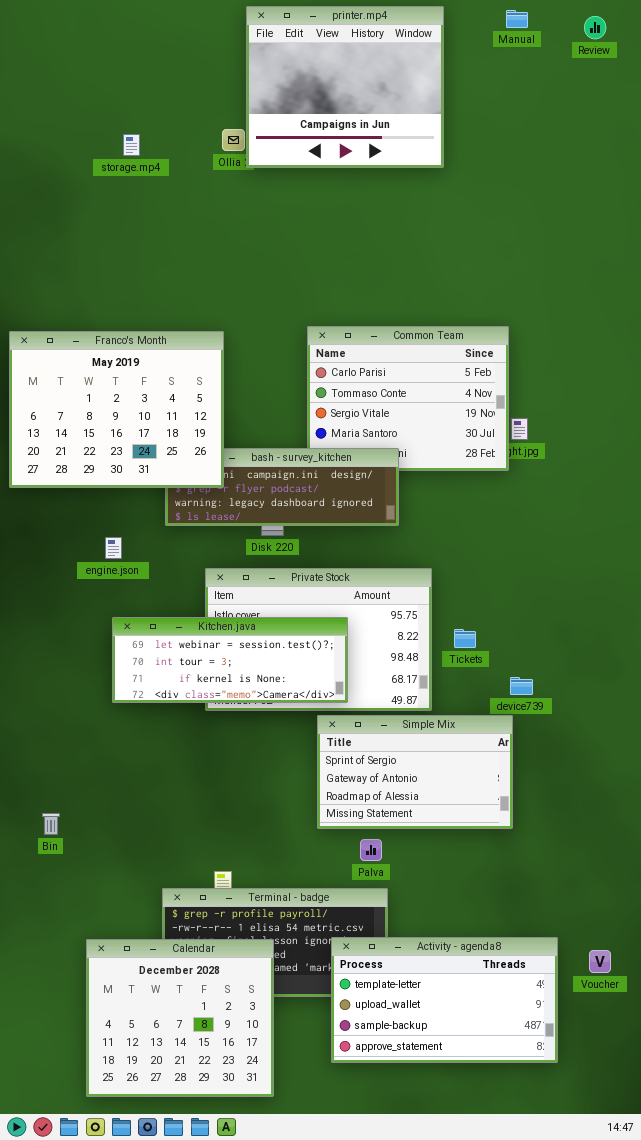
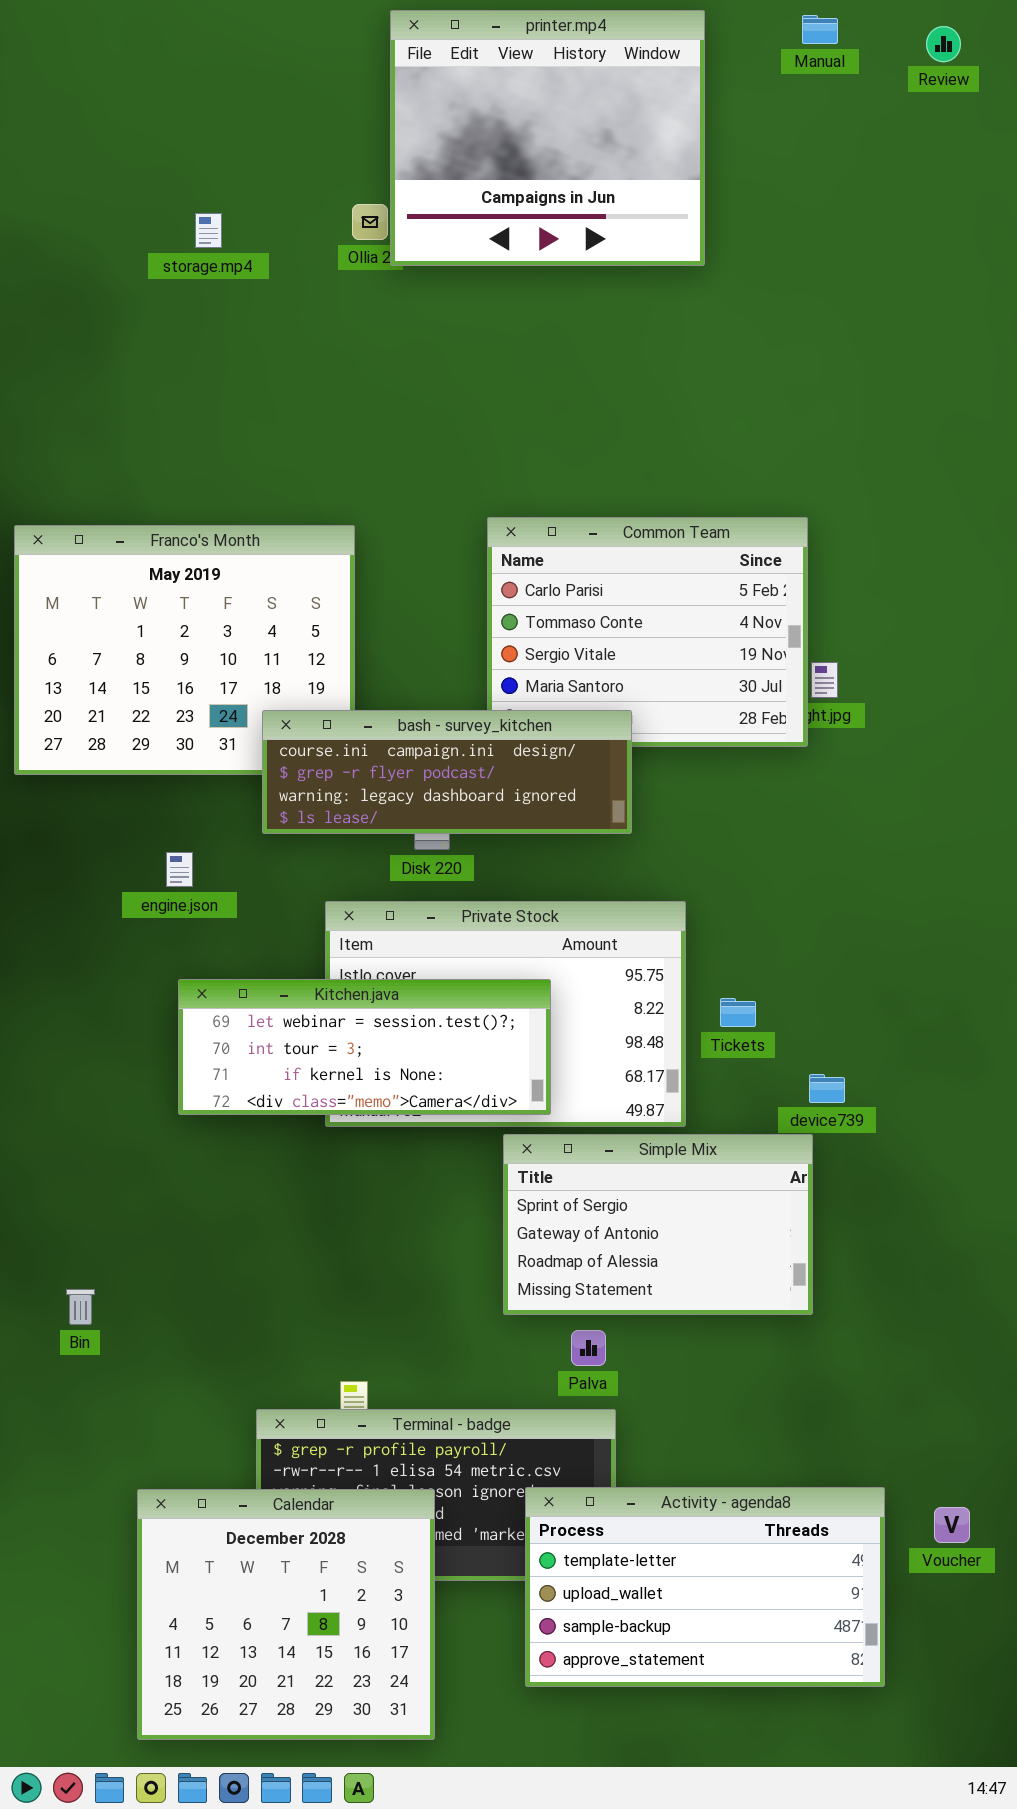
bash - survey_kitchen: [165,448,399,526] -> [262,710,632,834], raised

